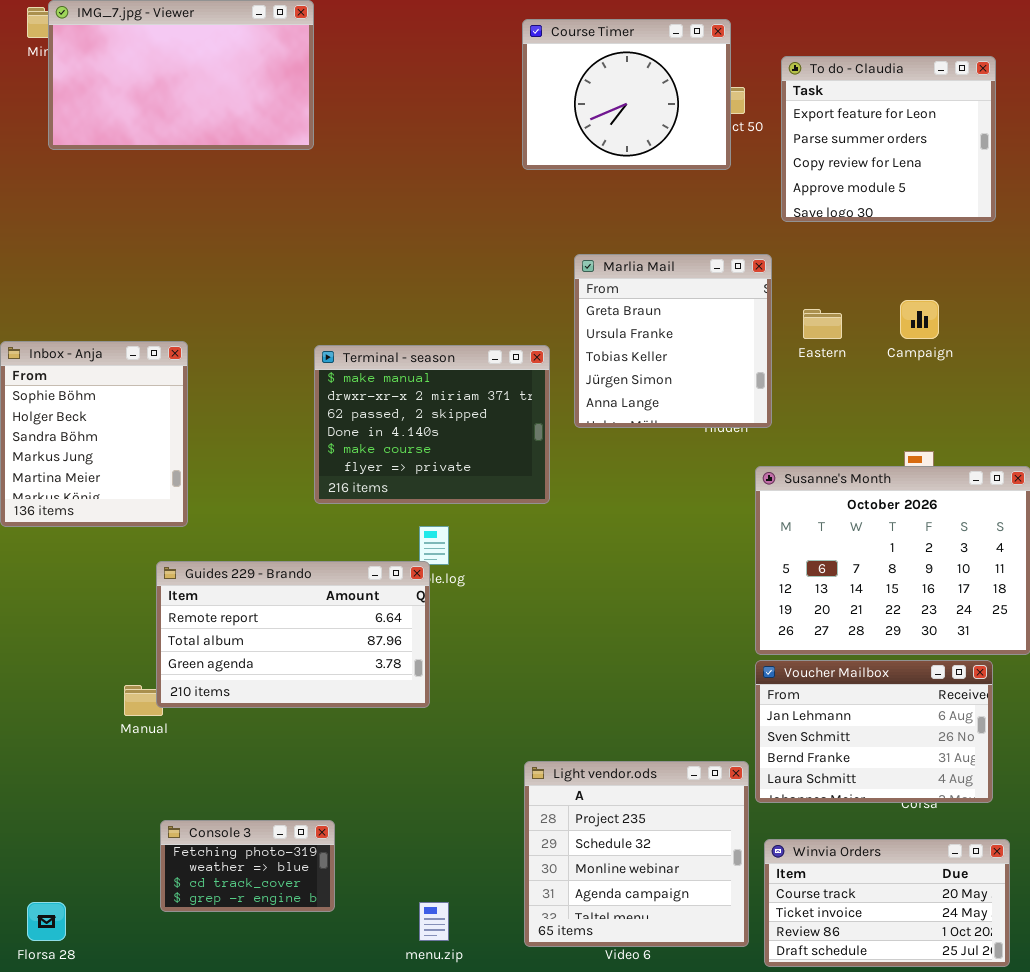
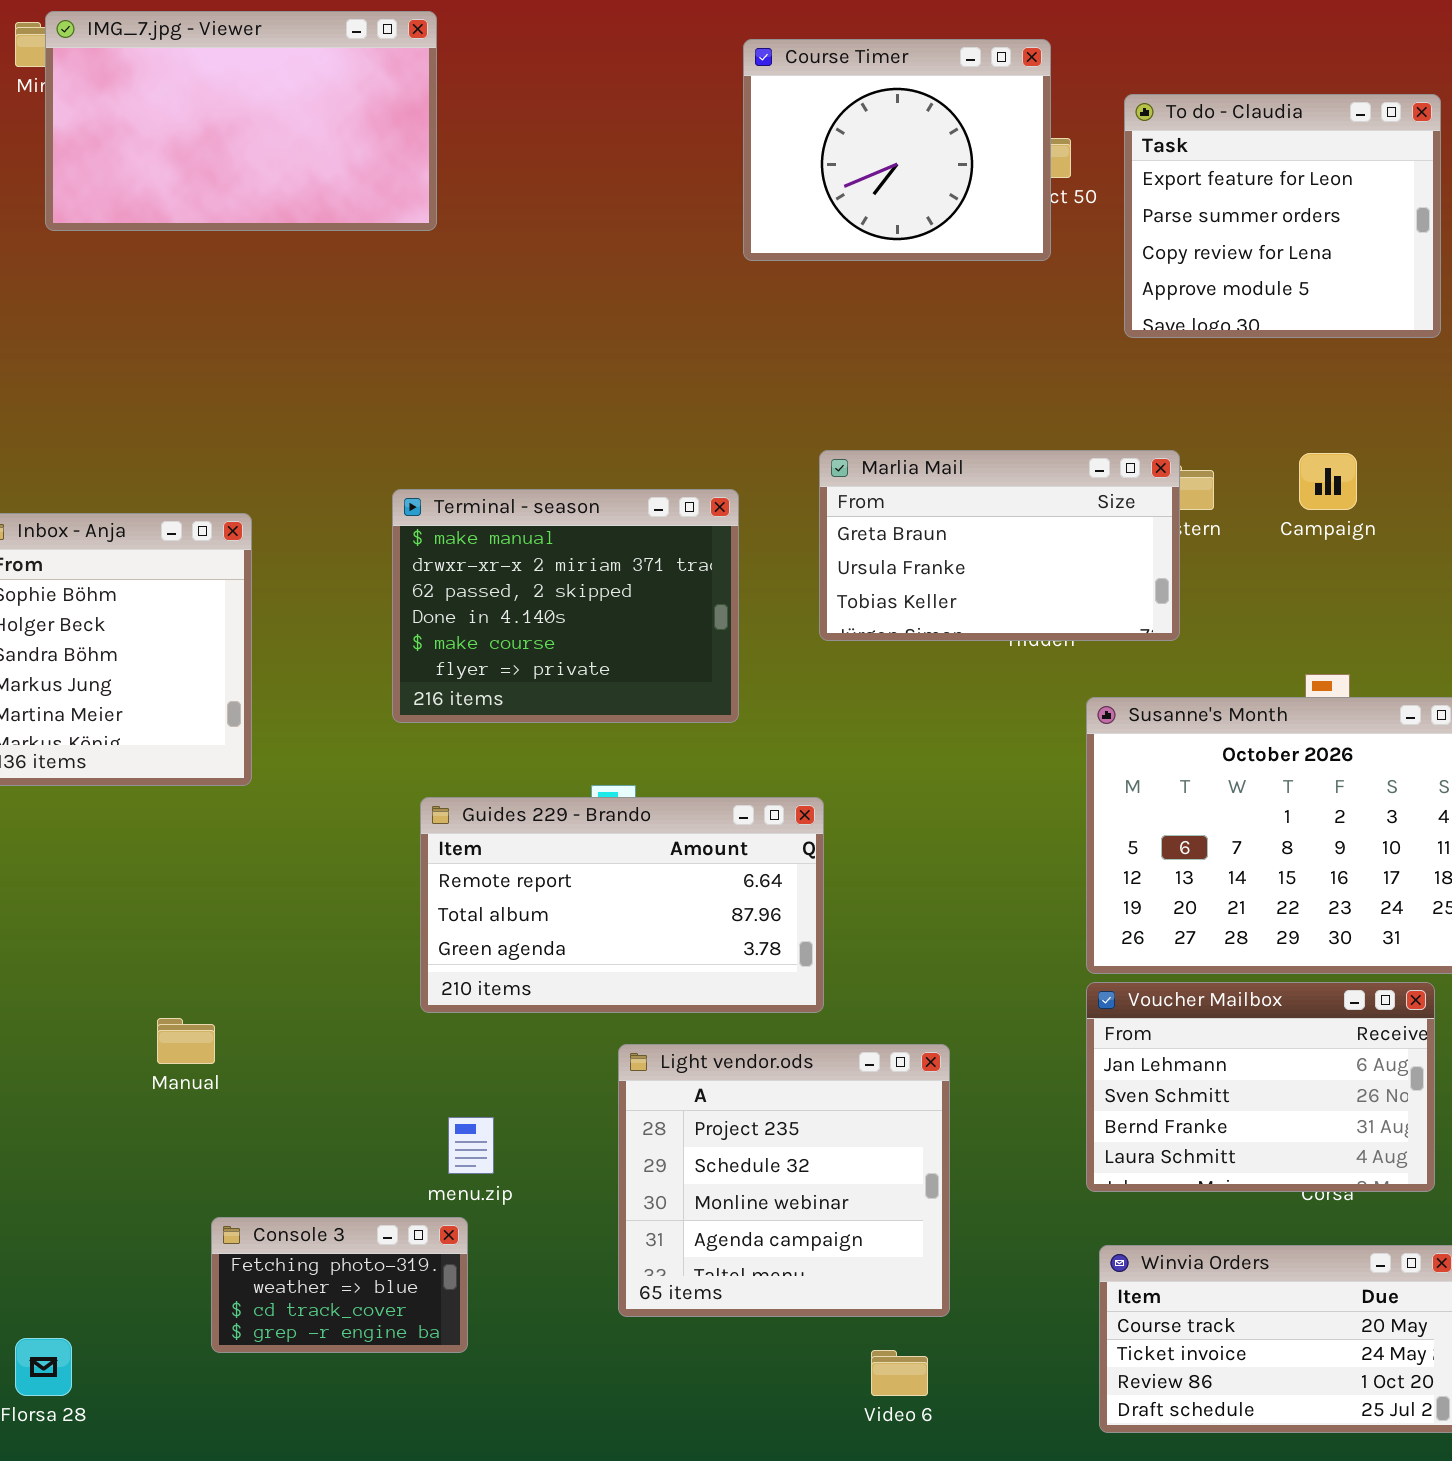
Marlia Mail: [574,254,772,428] -> [819,450,1180,641], resized
Terminal - season: [314,345,550,504] -> [392,489,739,723], moved
Guides 229 - Brando: [156,561,430,708] -> [420,797,824,1013], moved
Light vendor.ods: [524,761,749,947] -> [618,1044,950,1317], moved
menu.zip: [419,902,449,941] -> [448,1117,494,1174], moved

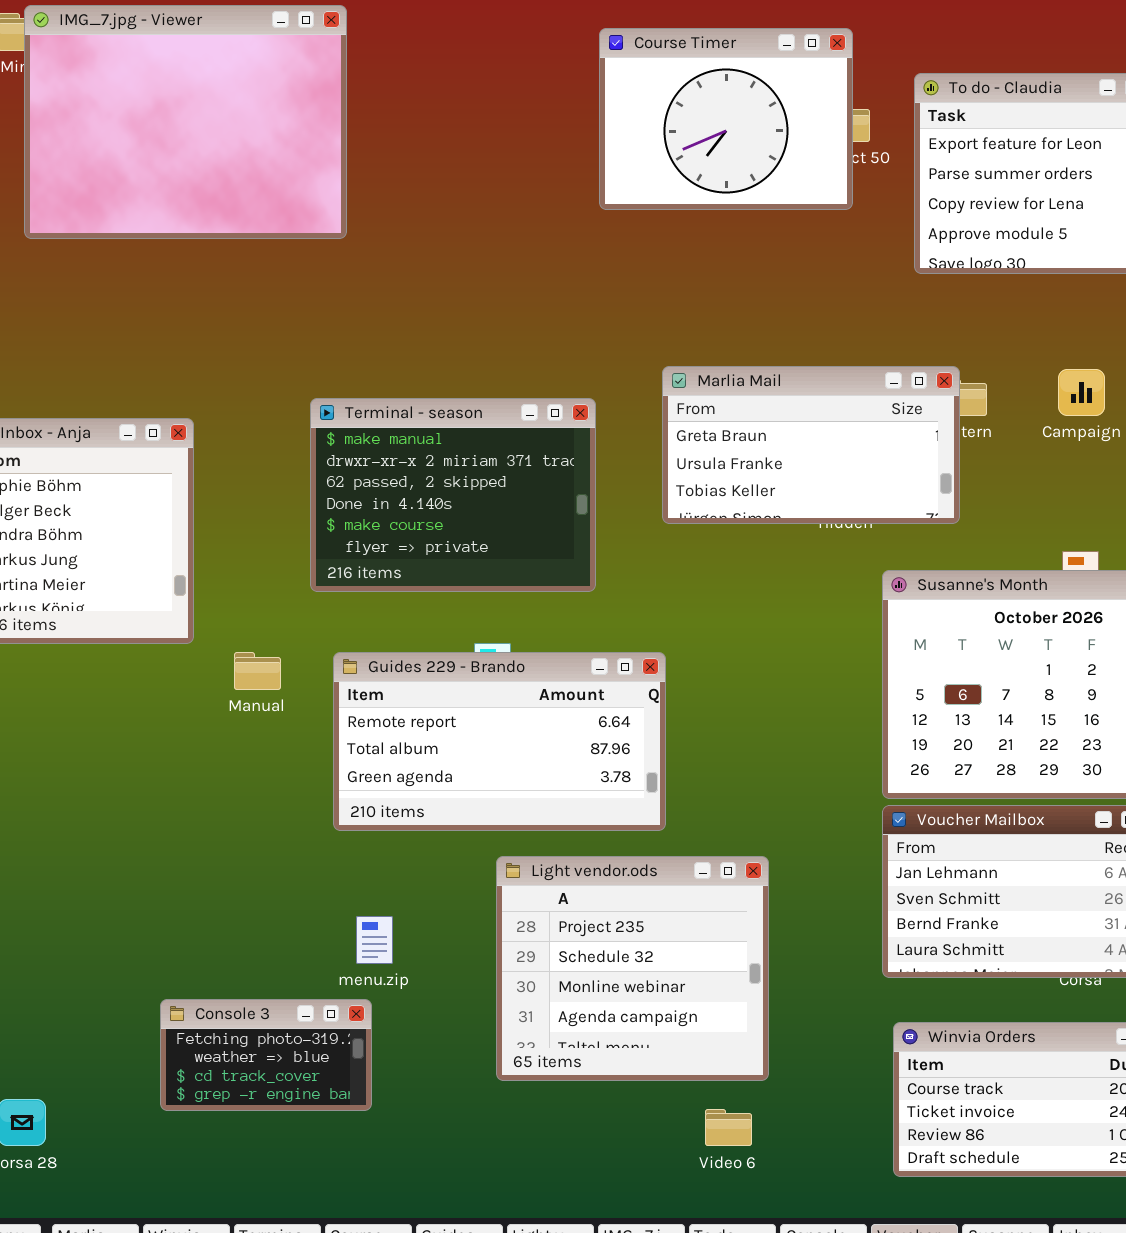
IMG_7.jpg - Viewer: [45,11,437,231] -> [24,5,347,239], resized
Manual: [157,1018,215,1064] -> [234,652,281,690], moved

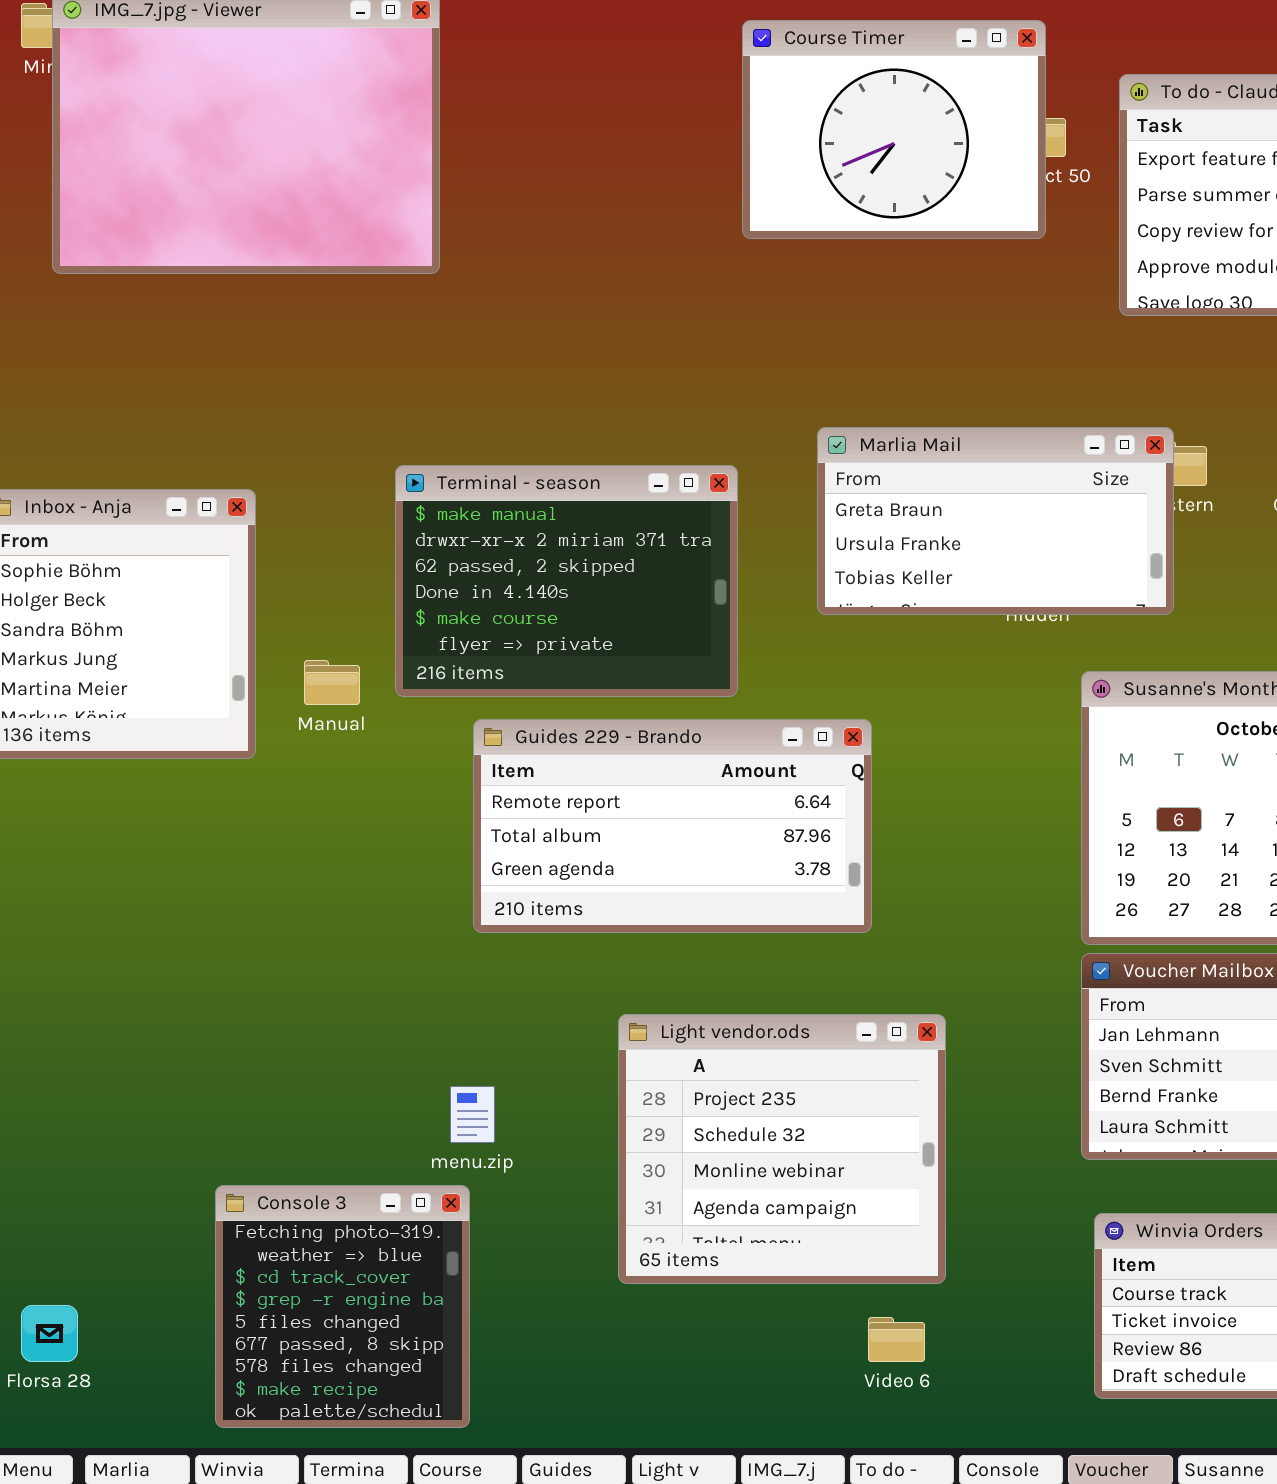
Manual: [234,652,281,690] -> [304,660,360,705], moved
Guides 229 - Brando: [333,652,666,831] -> [473,719,872,933], moved
Console 3: [160,999,372,1111] -> [215,1185,470,1428], resized

